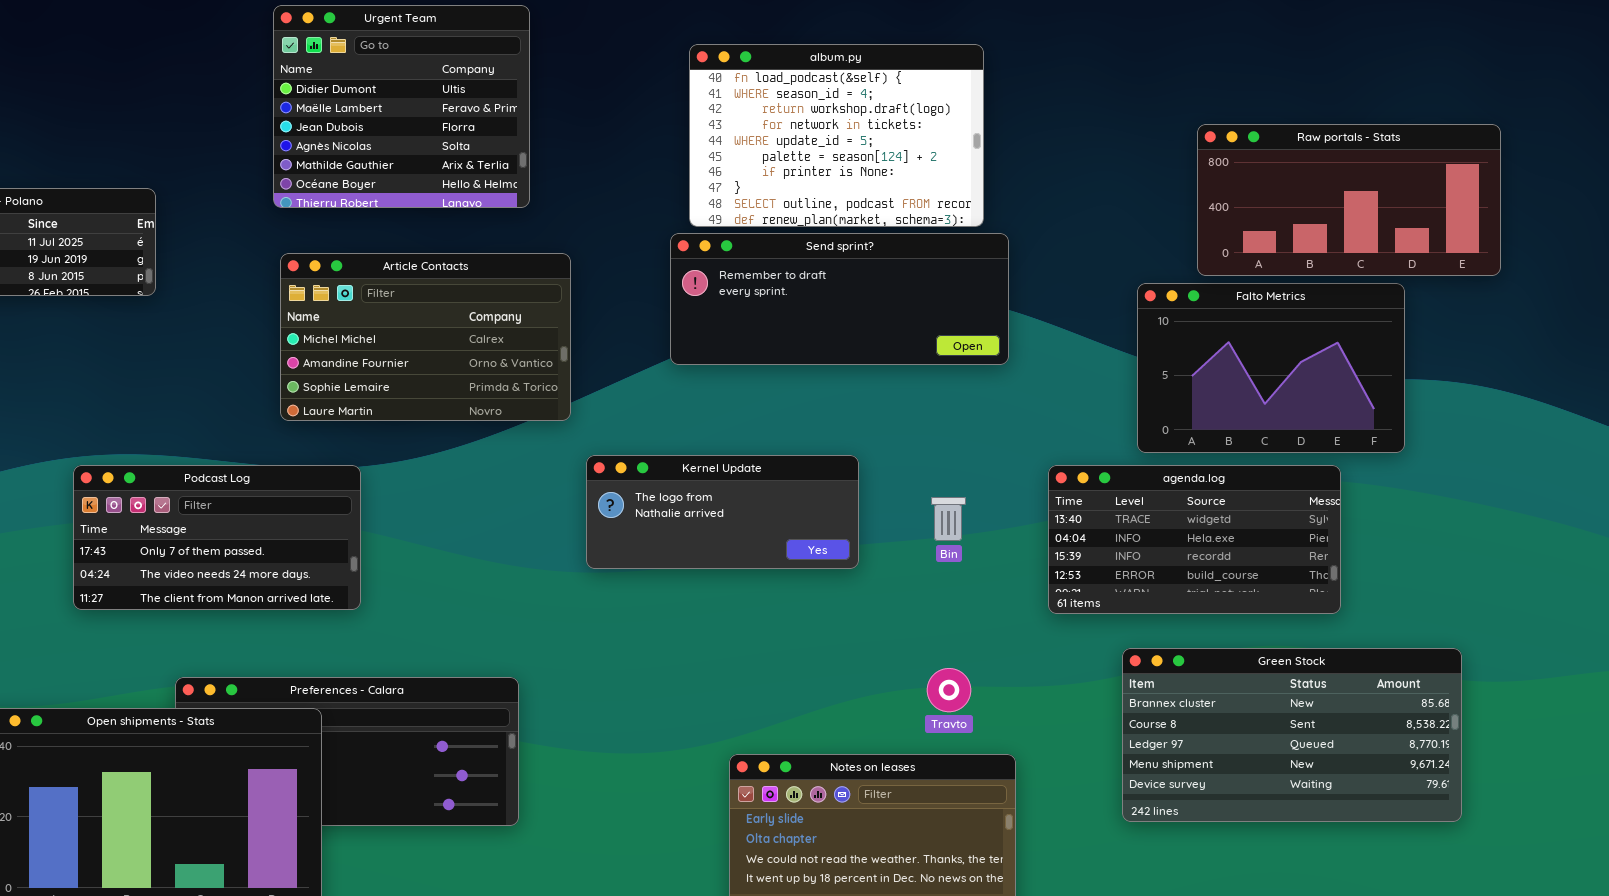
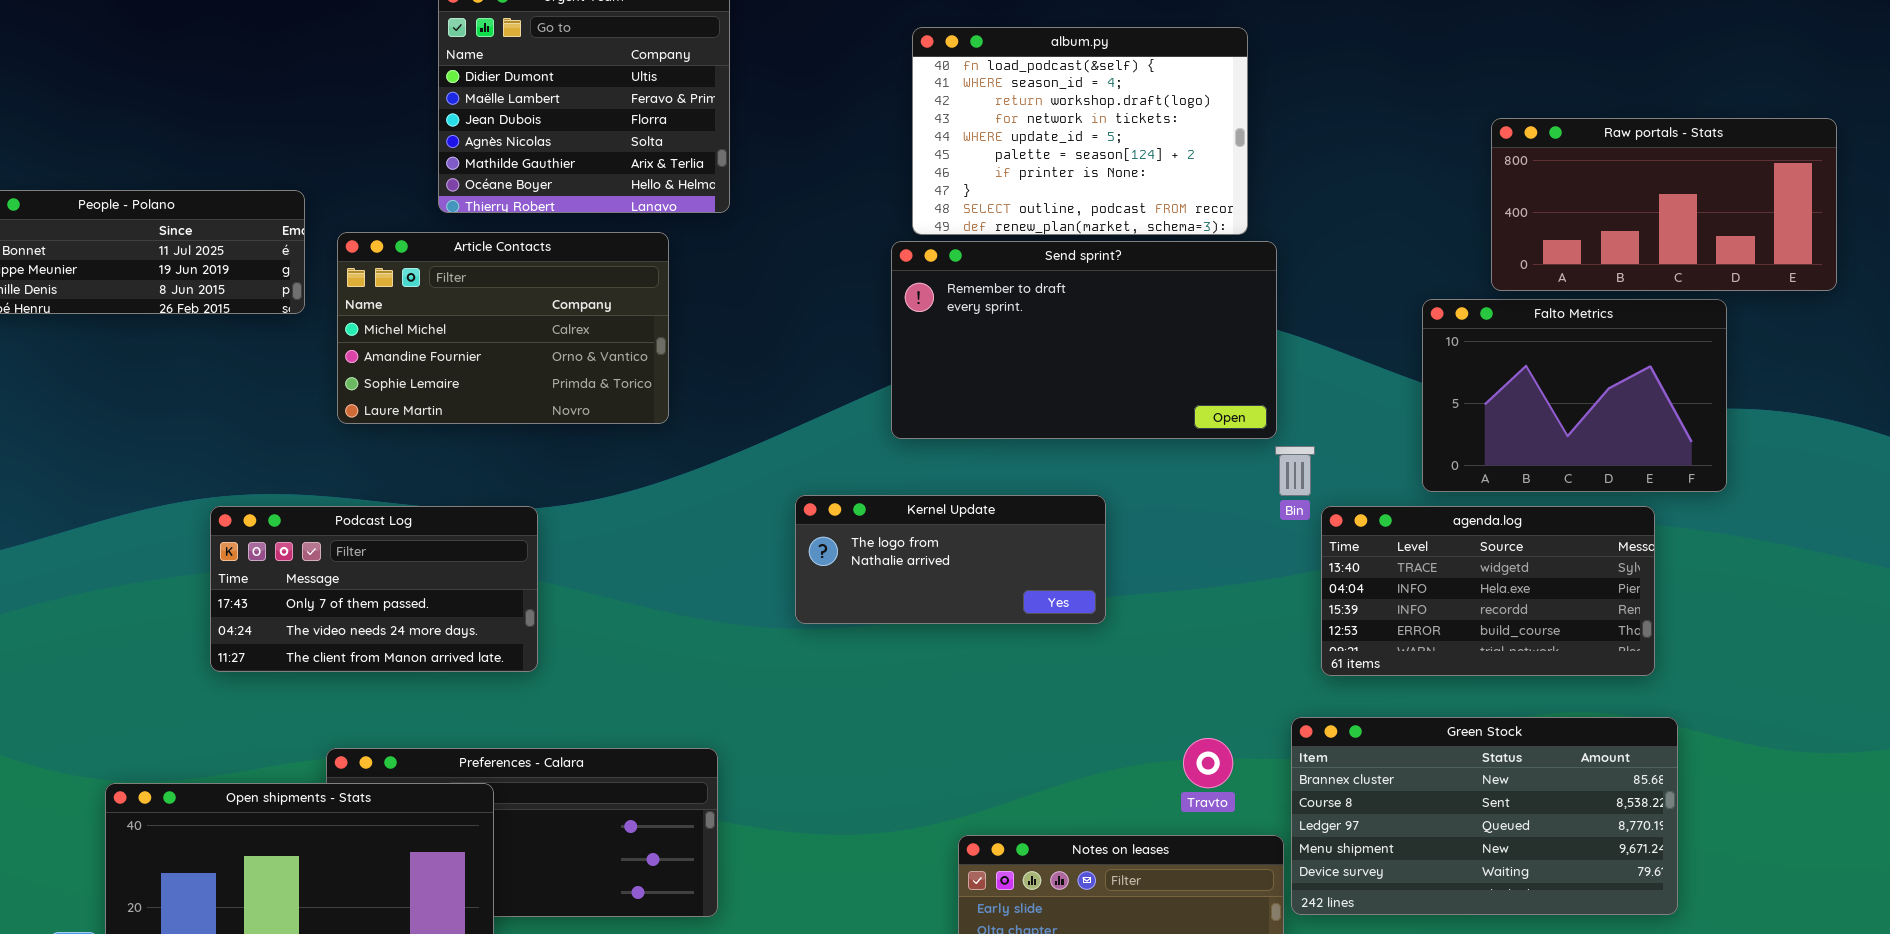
Send sprint?: [670,233,1009,365] -> [891,241,1277,439], resized
Article Contacts: [280,253,571,421] -> [337,232,669,424], moved
Bin: [931,497,966,541] -> [1275,446,1315,496], moved
Green Stock: [1122,648,1462,822] -> [1291,717,1678,915], moved

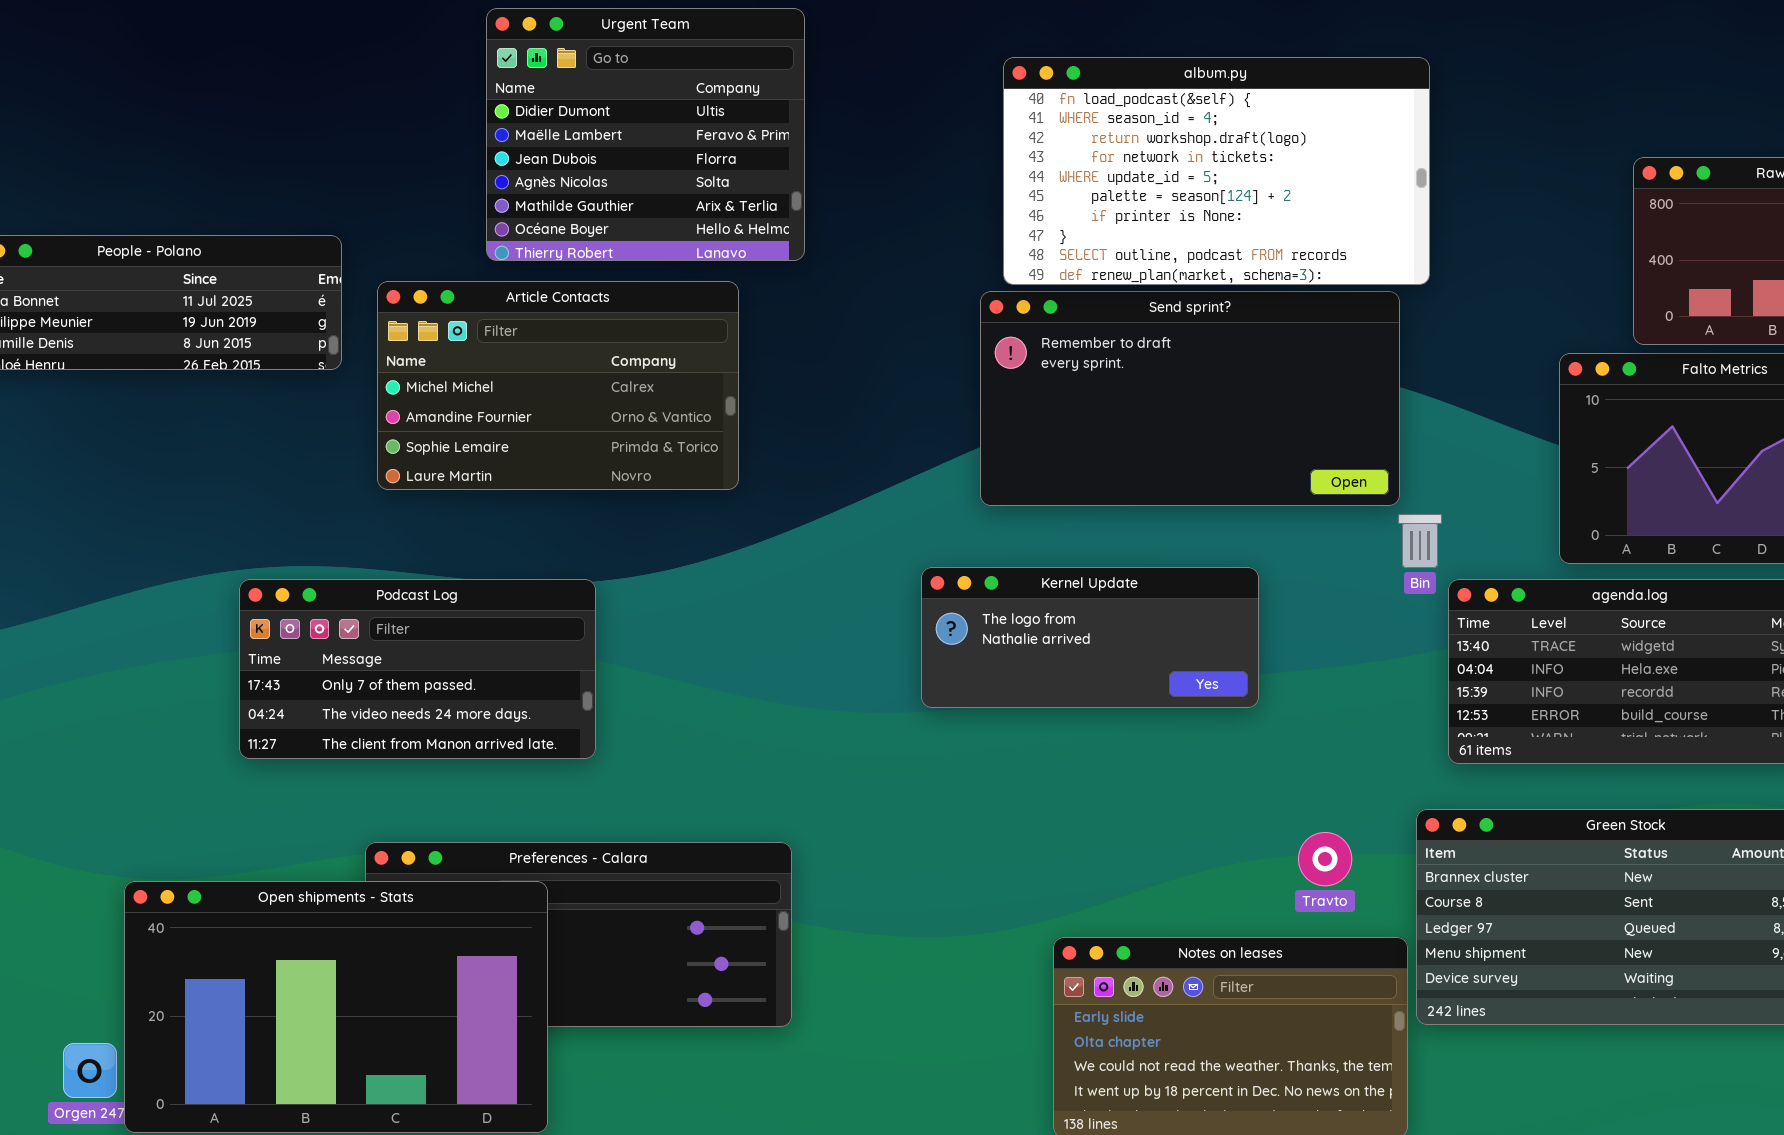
album.py: [912,27,1248,235] -> [1003,57,1430,285], resized
Kernel Update: [795,495,1106,624] -> [921,567,1259,708], moved

